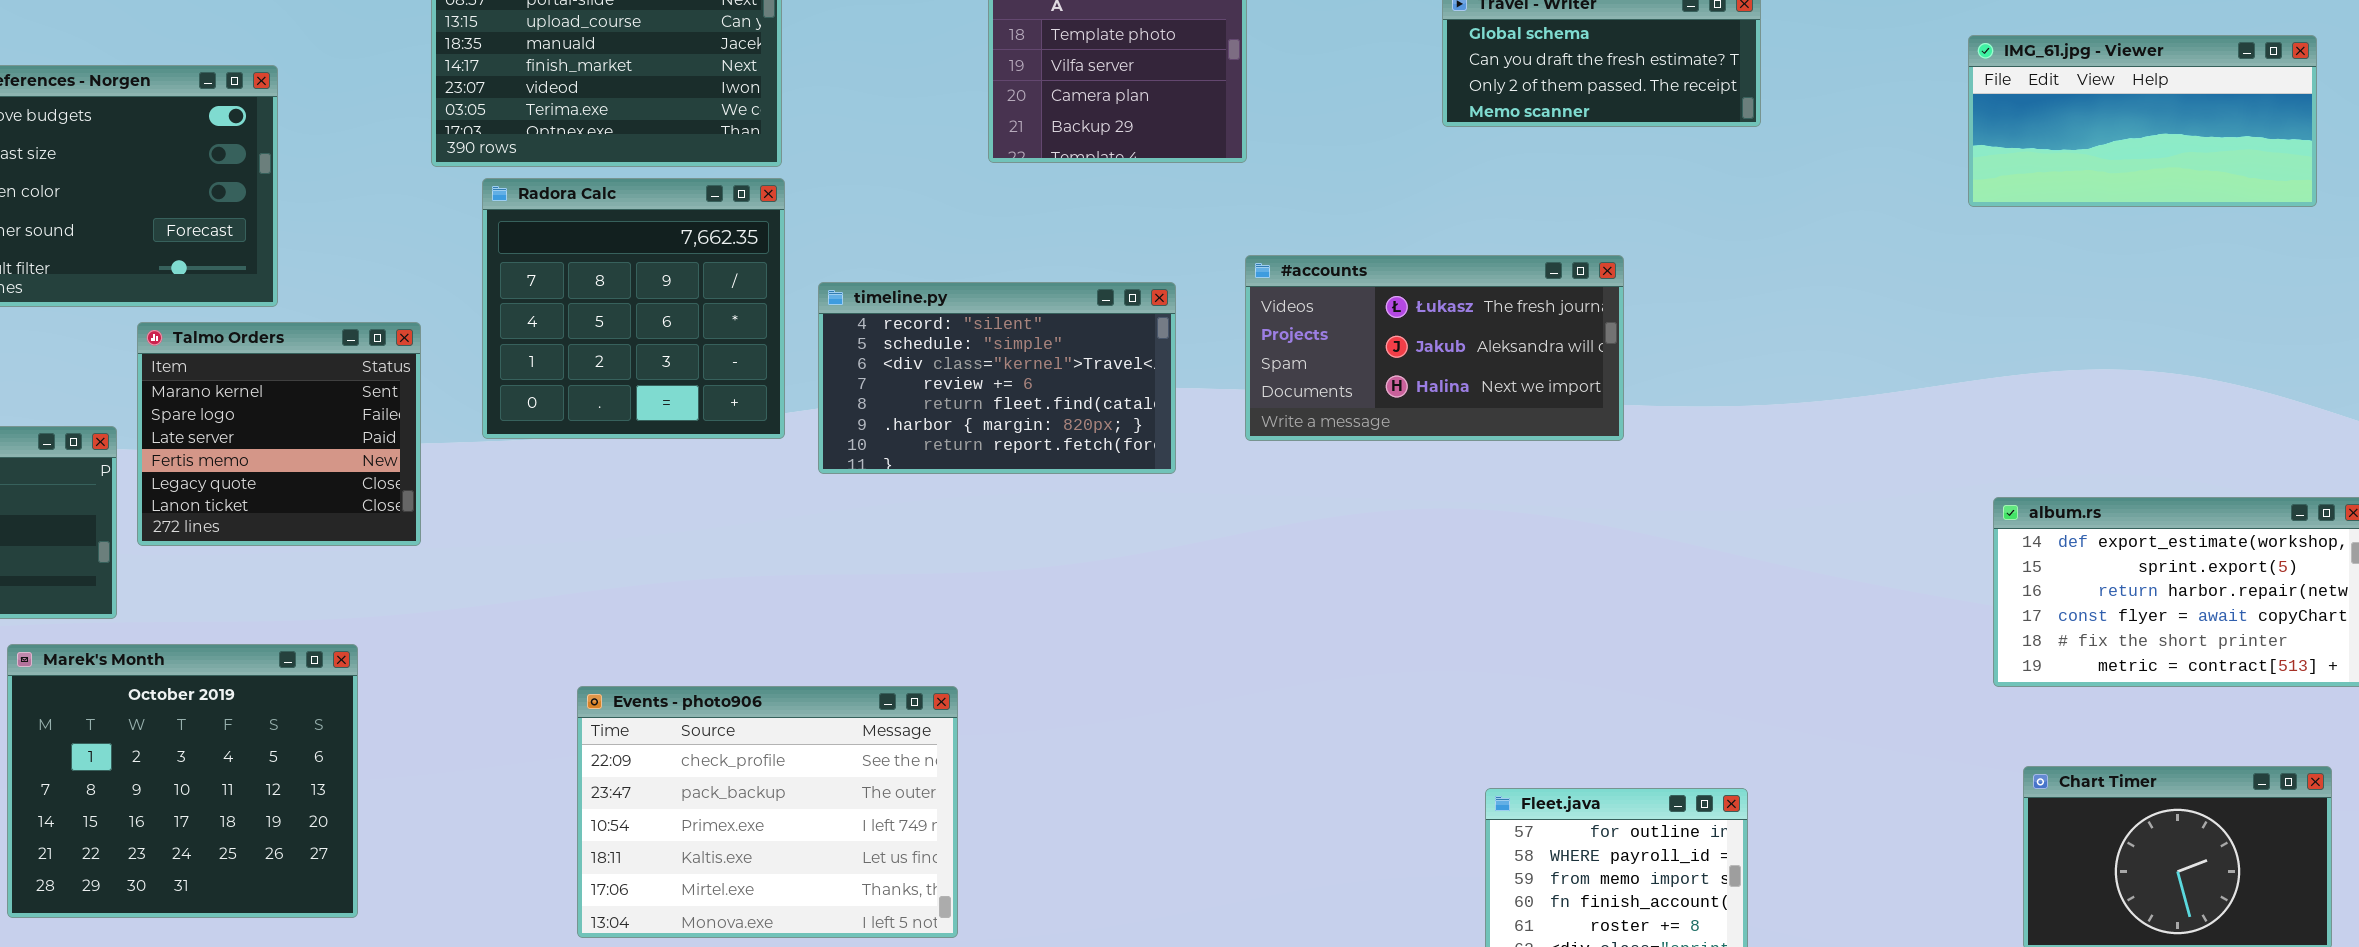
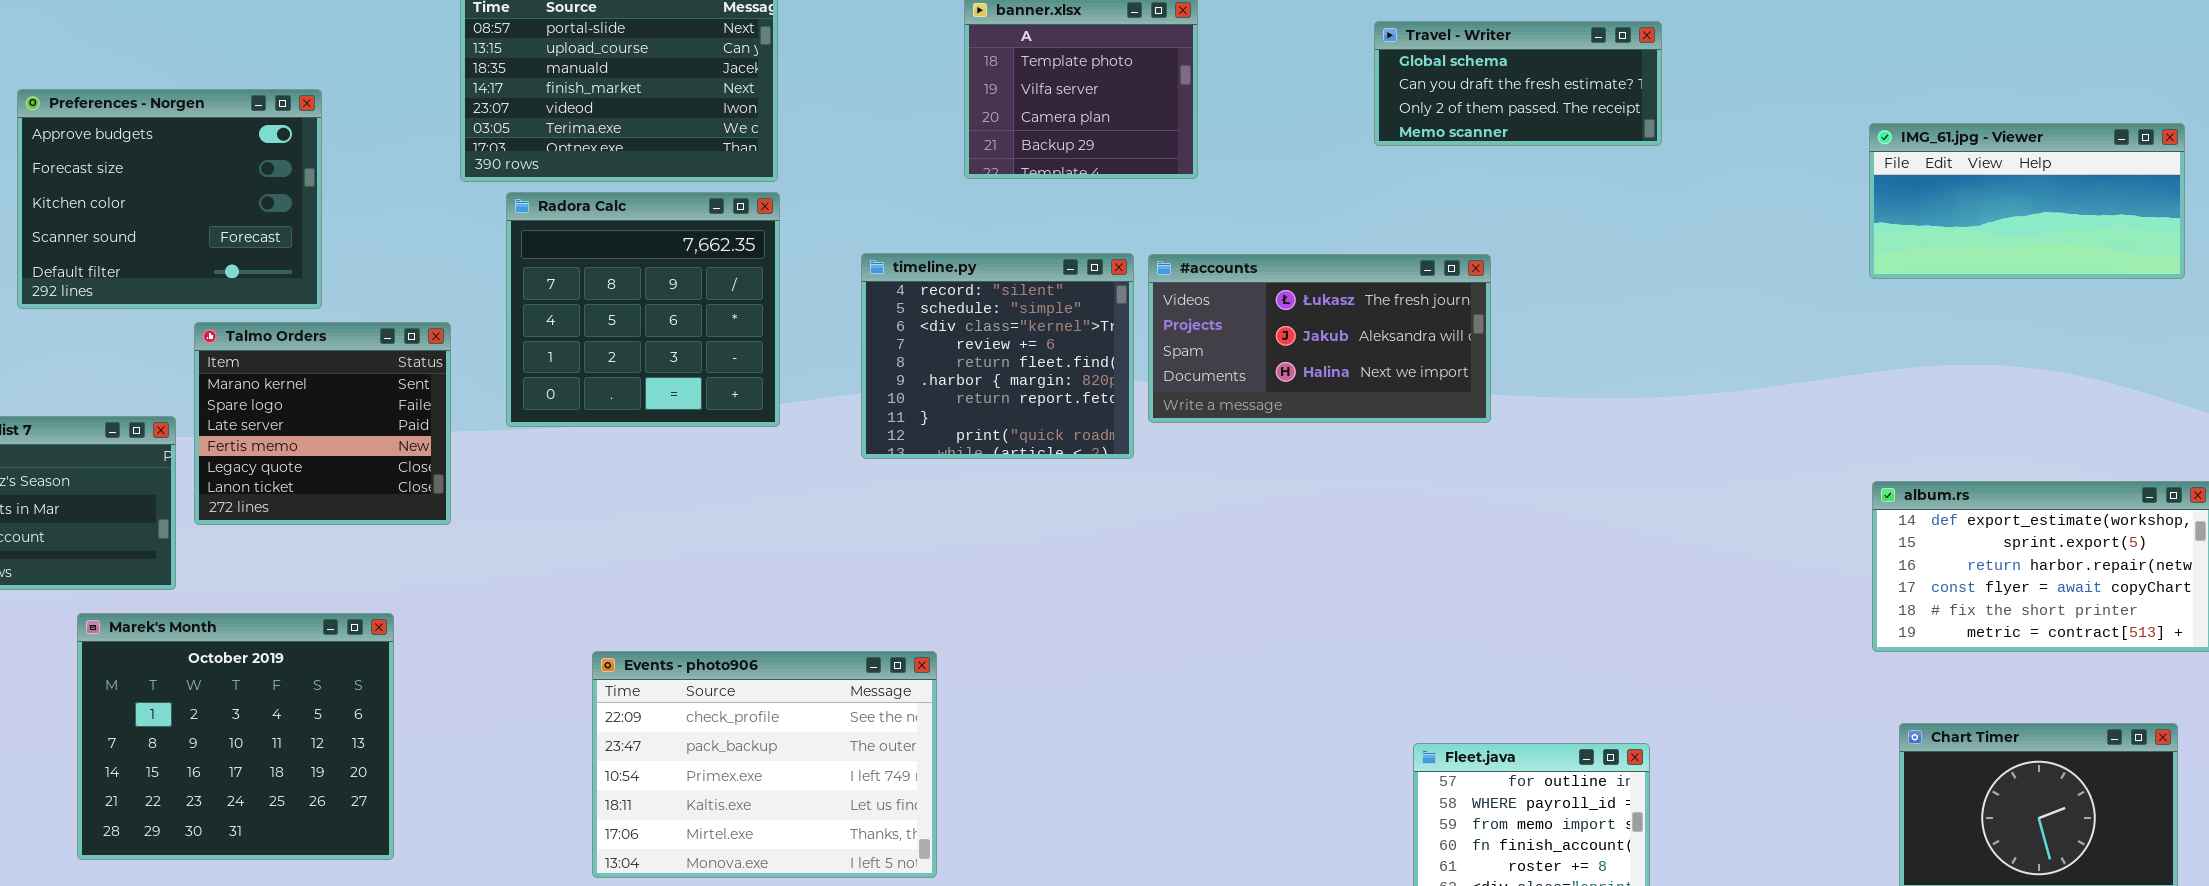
IMG_61.jpg - Viewer: [1968,35,2317,207] -> [1869,123,2185,279], moved
#accounts: [1245,255,1624,441] -> [1148,254,1491,423], moved
timeline.py: [818,282,1176,474] -> [861,253,1134,459], resized

